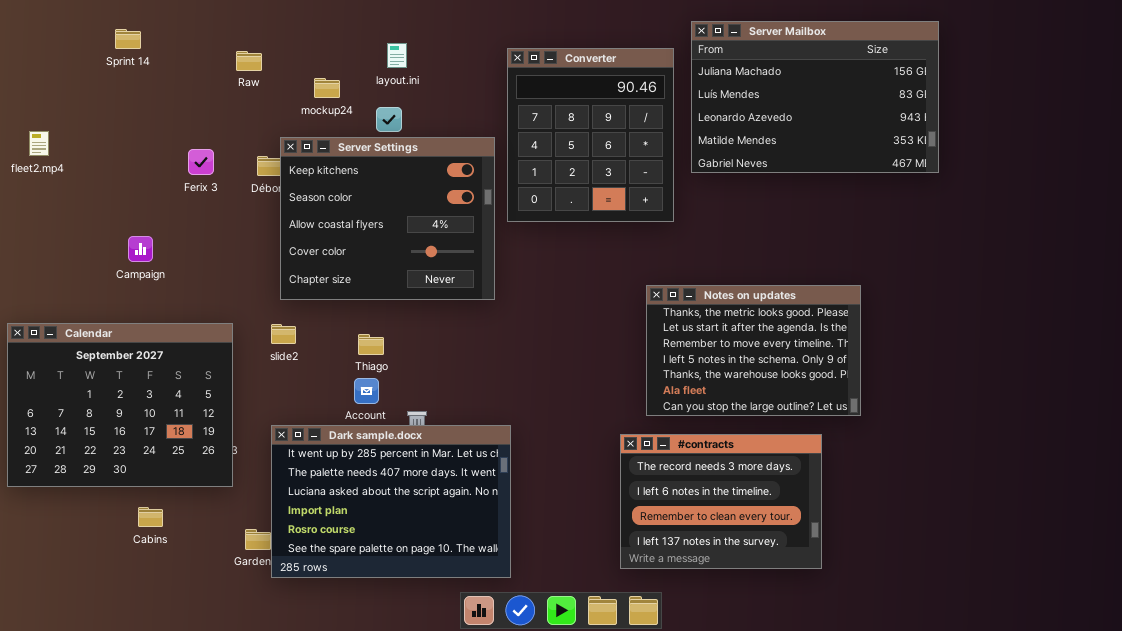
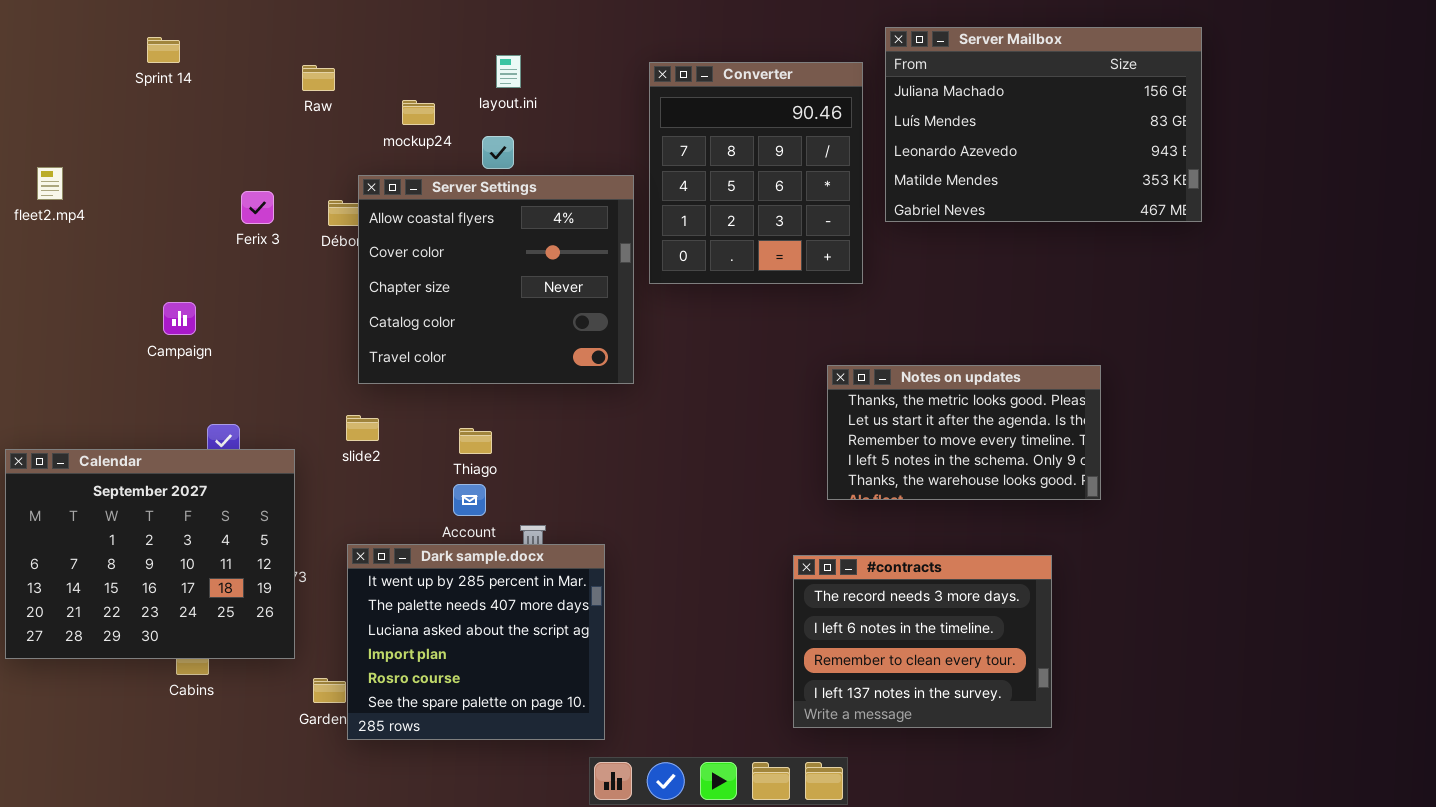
Server Settings: [280,137,495,300] -> [358,175,634,384], scrolled down 2 rows
Notes on updates: [646,285,861,416] -> [827,365,1101,500], resized
Calendar: [7,323,233,487] -> [5,449,295,659], moved
Dark sample.docx: [271,425,511,578] -> [347,544,605,740], resized

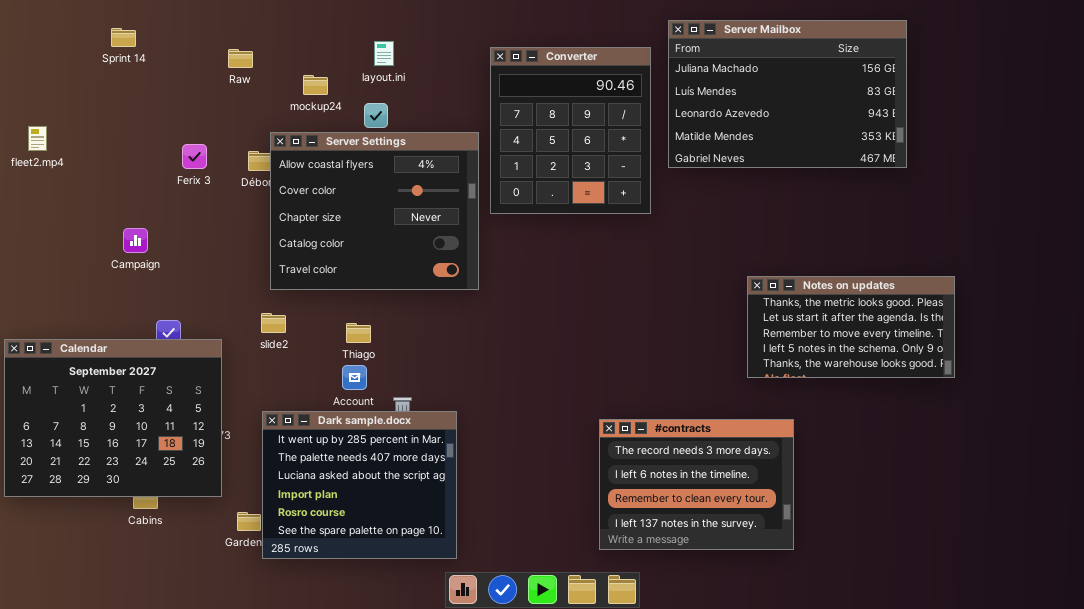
Notes on updates: [827,365,1101,500] -> [747,276,955,378], moved

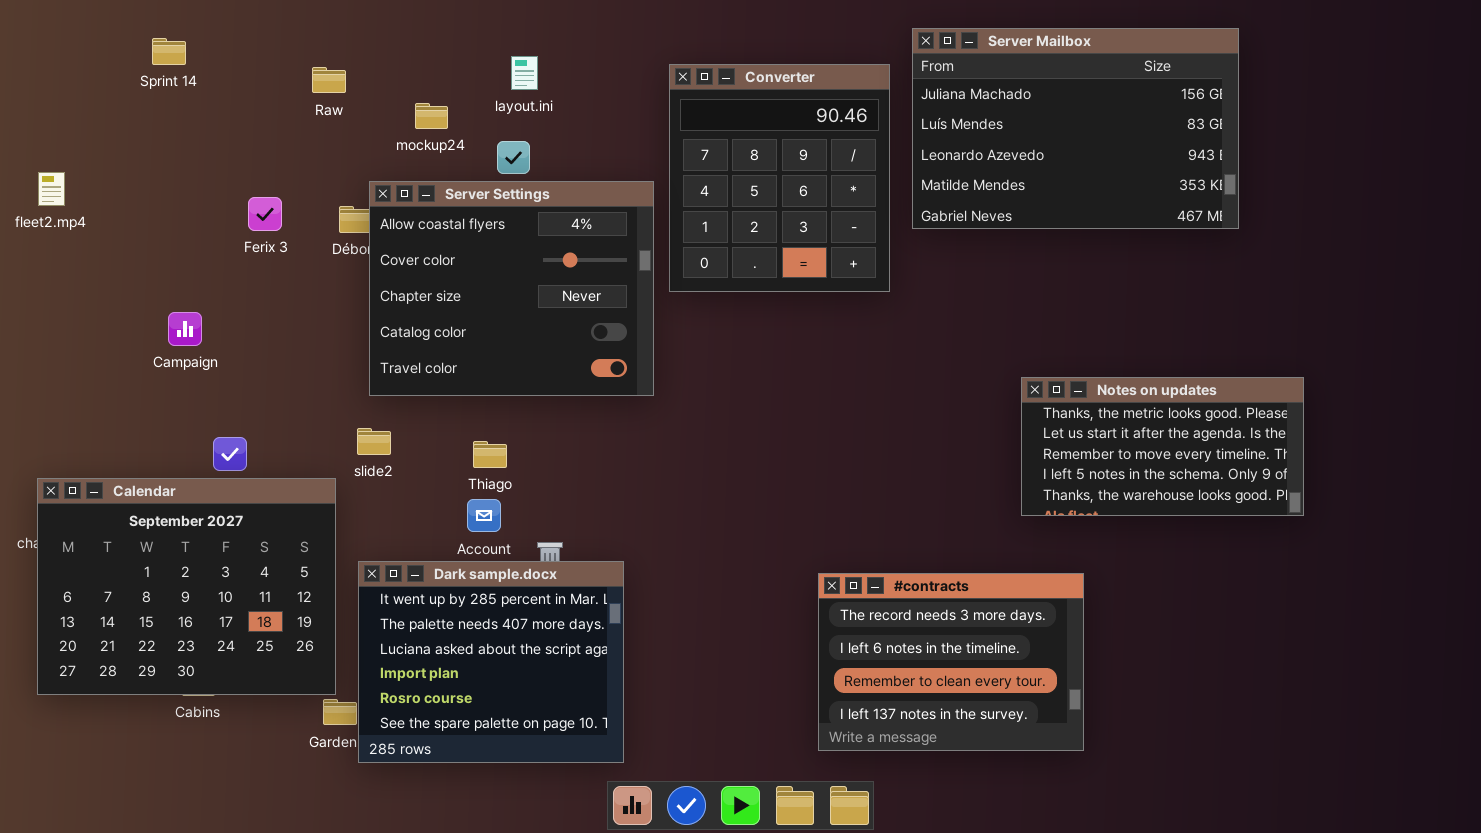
Calendar: [4,339,222,497] -> [37,478,336,695], moved

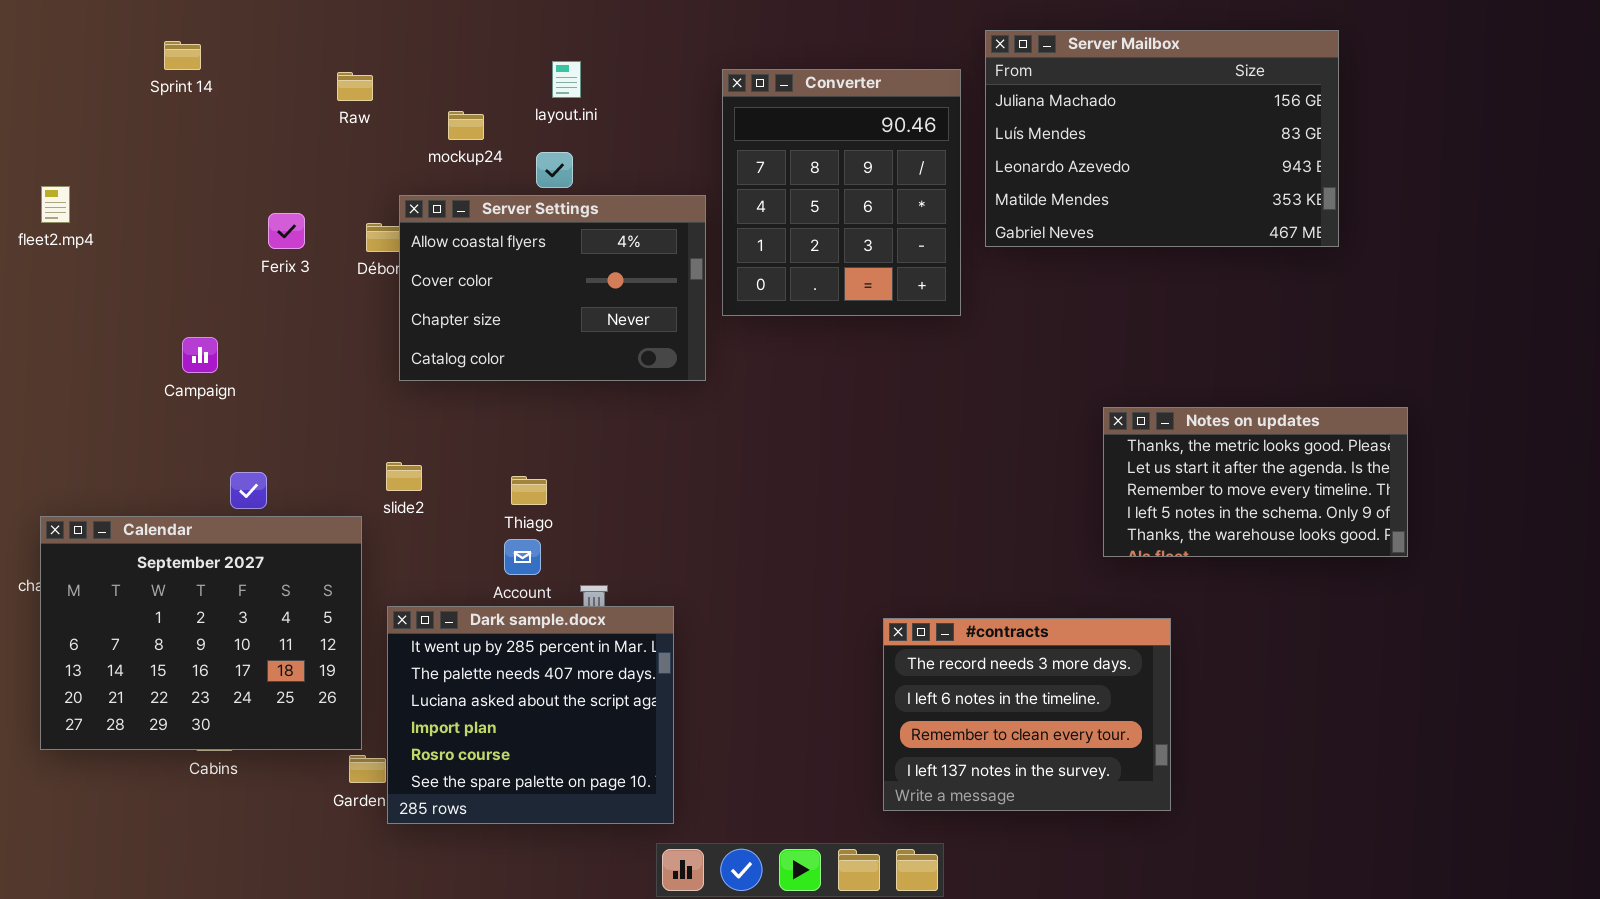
Server Settings: [369,181,654,396] -> [399,195,706,381], resized

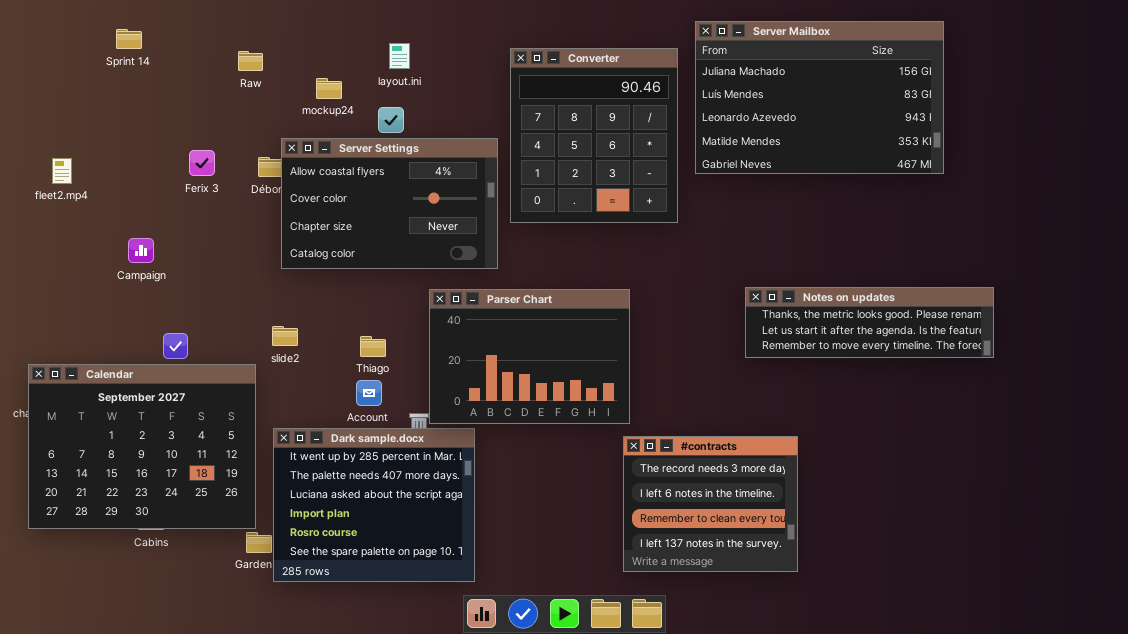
fleet2.mp4: [41,186,70,223] -> [52,158,72,184], moved
Notes on updates: [1103,407,1408,557] -> [745,287,994,358], resized
Parser Chart: none -> [429,289,630,424], opened
#contracts: [883,618,1171,811] -> [623,436,798,572], resized

